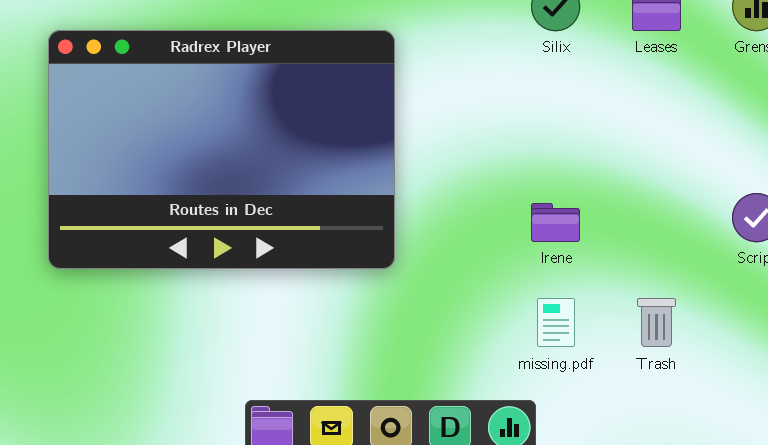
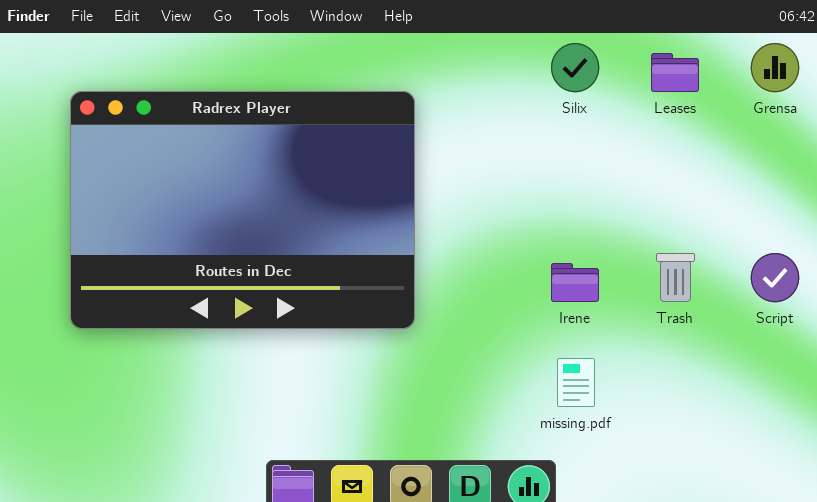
Trash: [637,298,676,347] -> [656,253,695,302], moved

